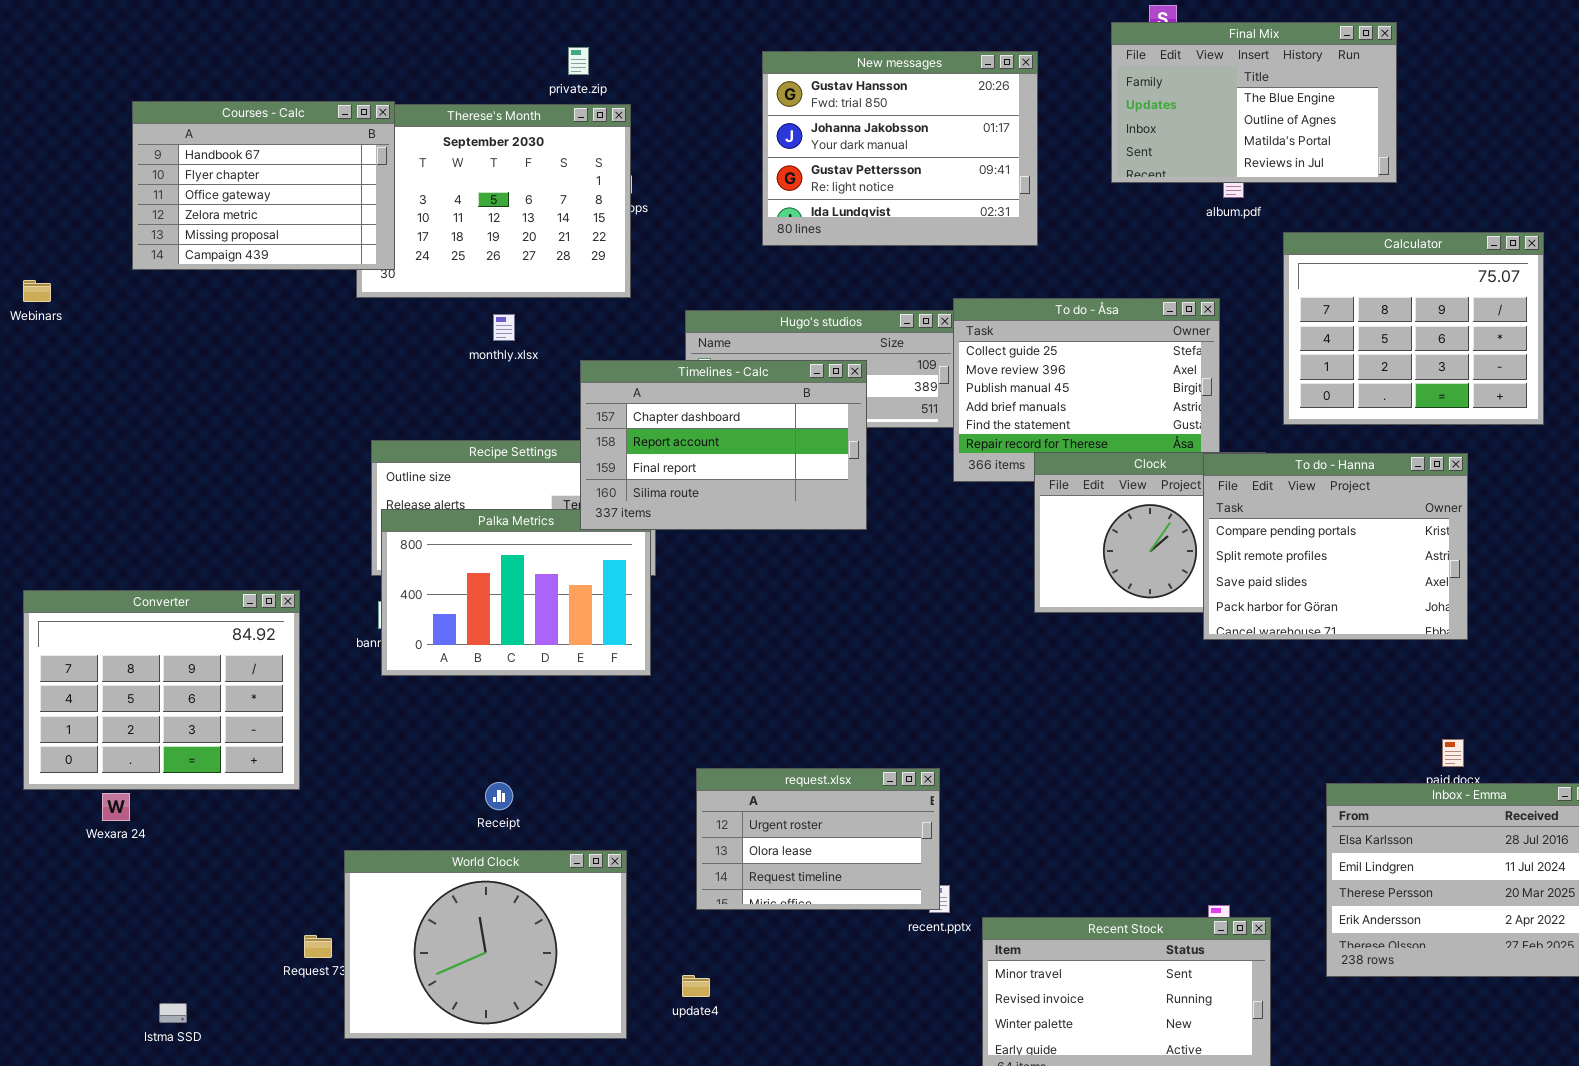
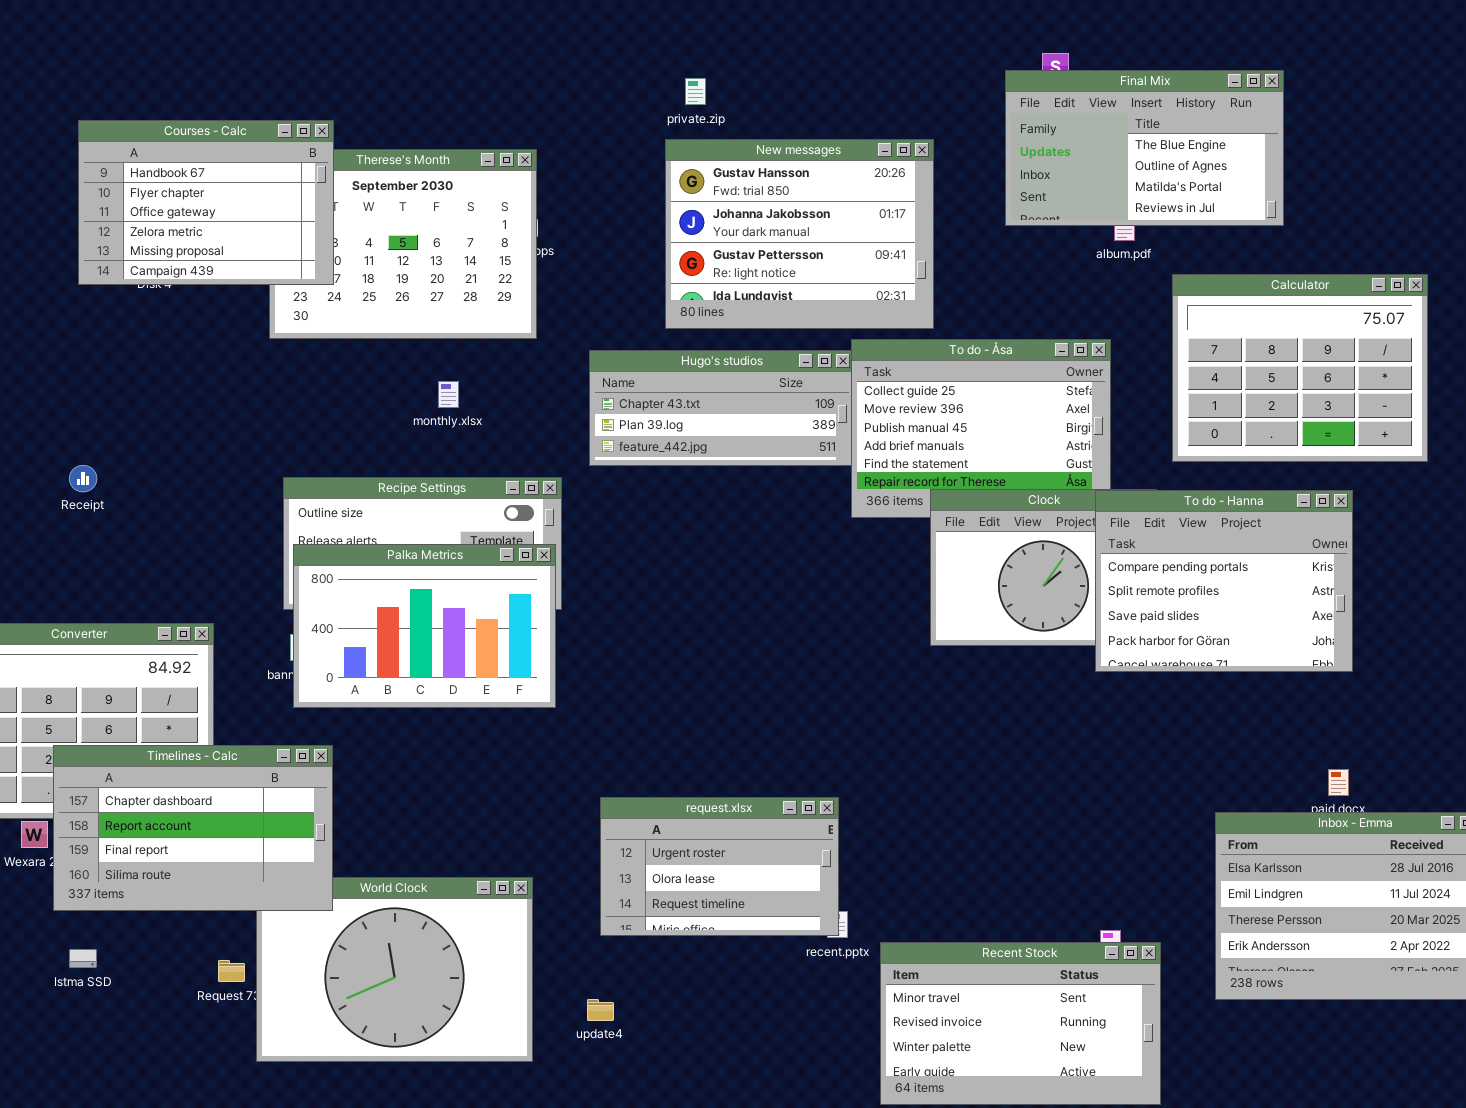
private.zip: [568,47,589,75] -> [685,78,706,105], moved
New messages: [762,51,1038,246] -> [665,139,934,329], moved
Courses - Calc: [132,101,395,270] -> [78,120,334,285], moved
monthly.xlsx: [493,314,515,341] -> [438,381,459,408], moved
Timelines - Calc: [580,360,867,530] -> [53,745,333,911], moved
Receipt: [485,782,513,810] -> [69,465,97,492], moved
Istma SSD: [159,1003,187,1023] -> [69,949,97,968], moved

